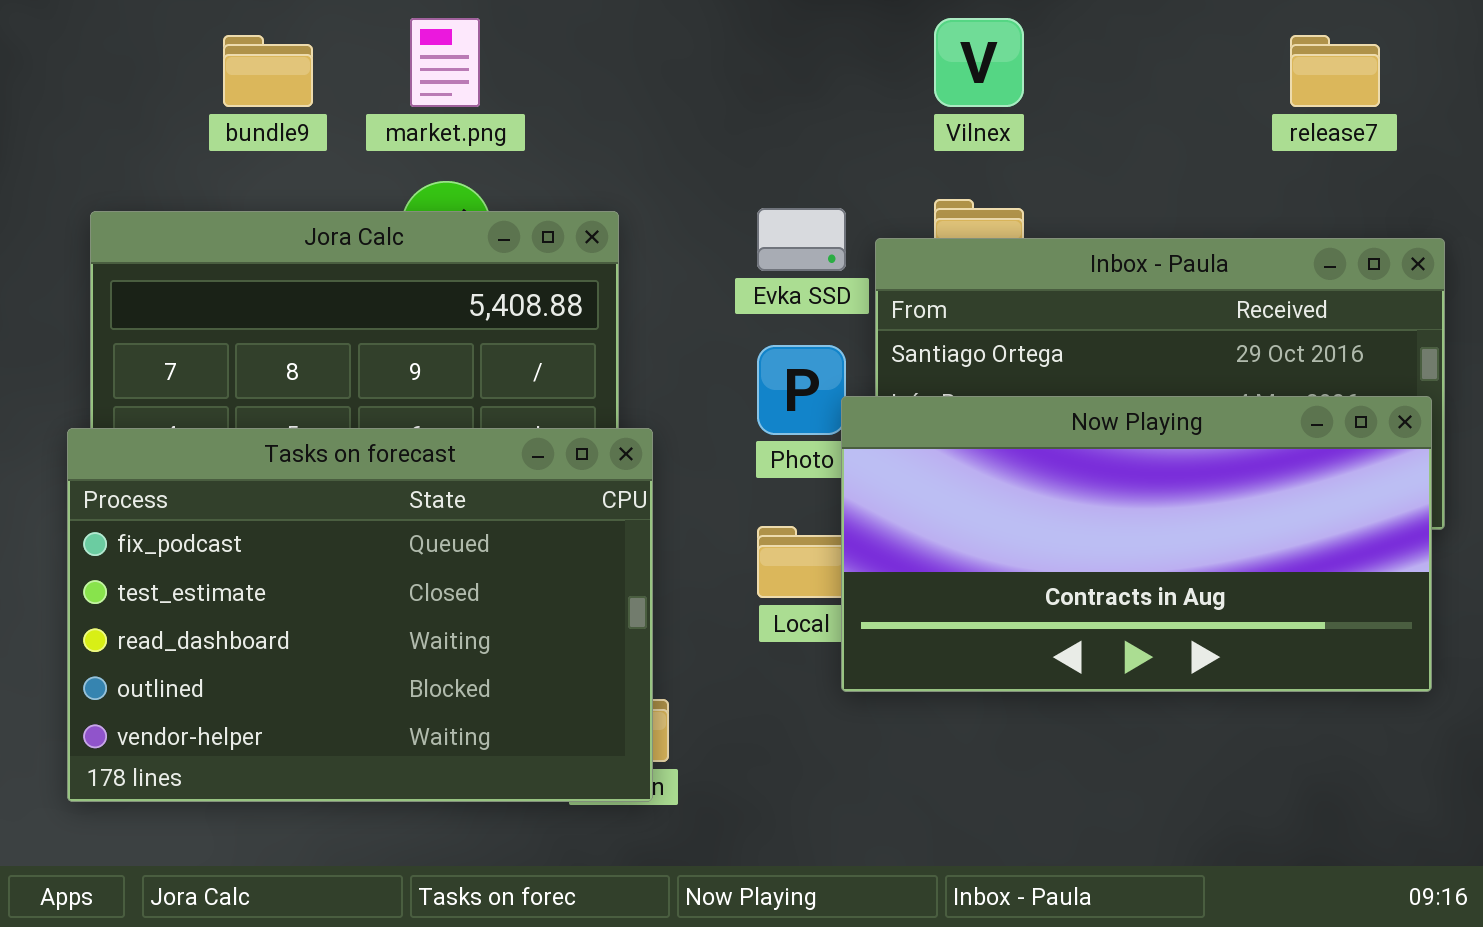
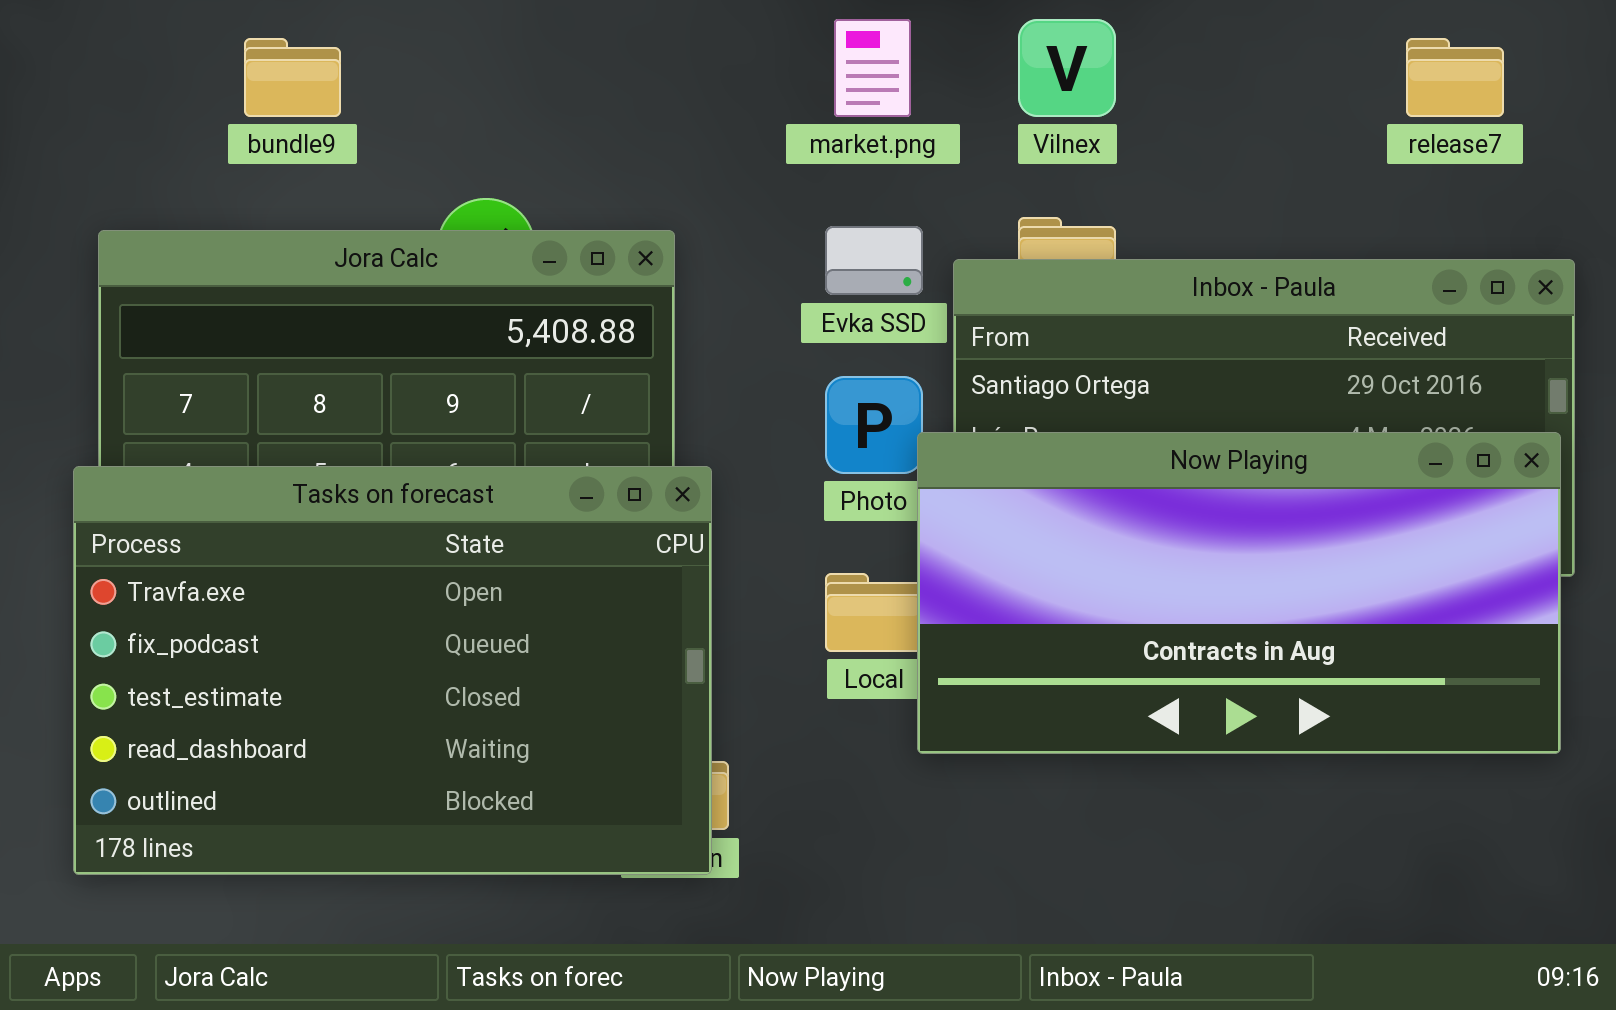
market.png: [410,18,480,107] -> [834,19,911,117], moved
Tasks on forecast: [67,428,653,802] -> [73,466,712,875], scrolled up 1 row

